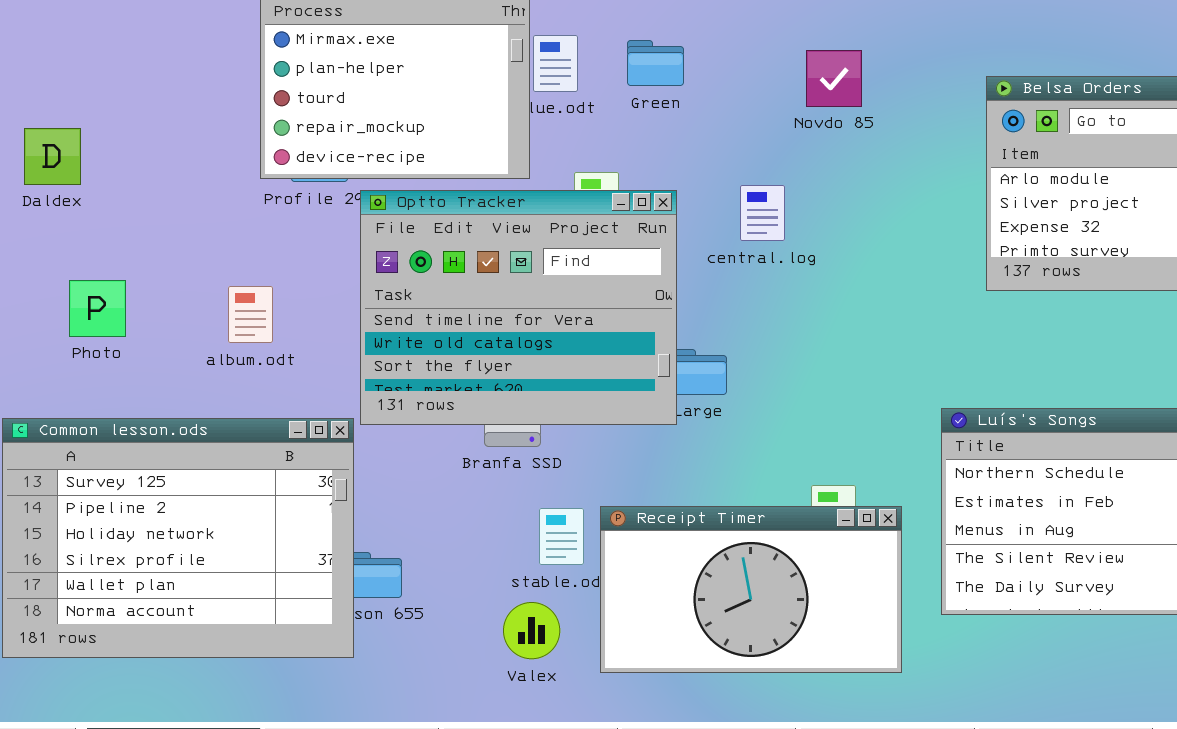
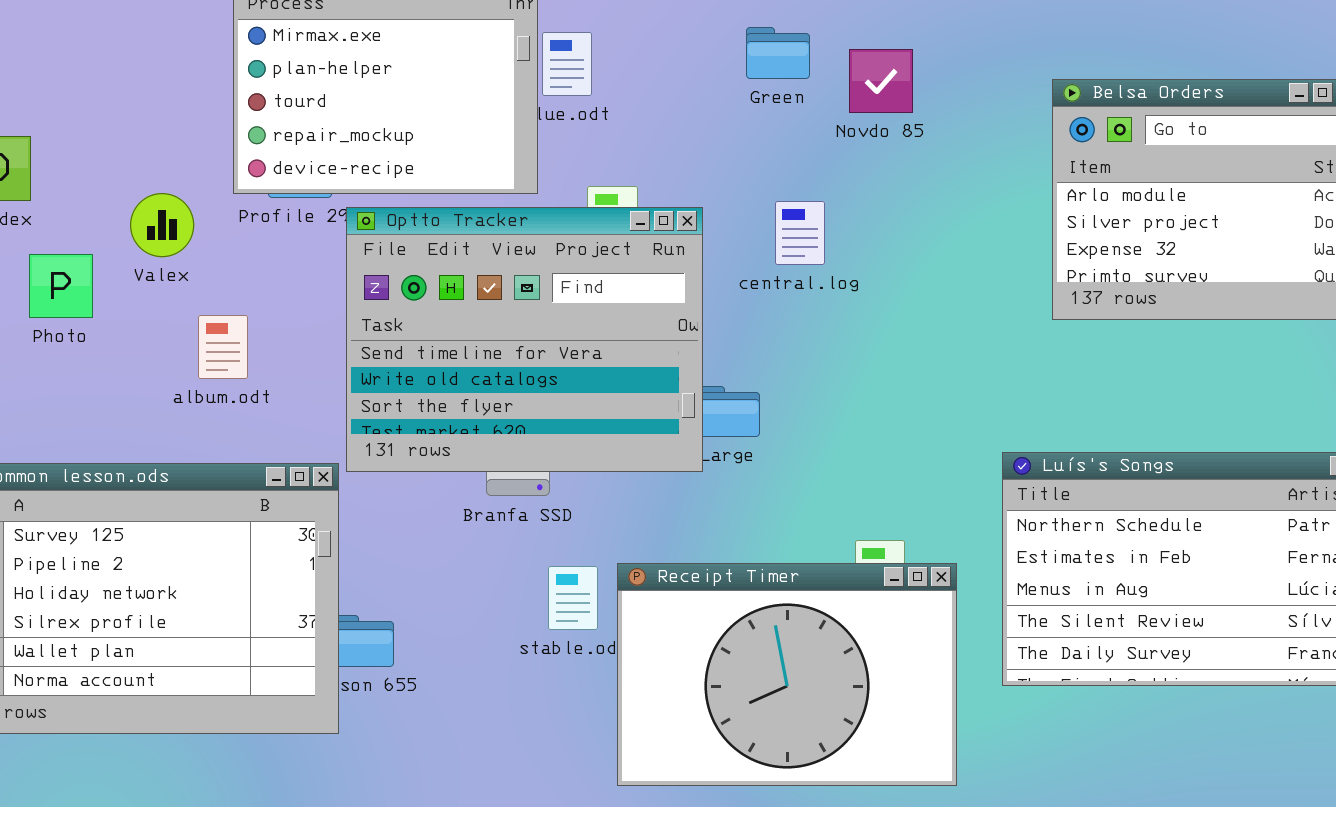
Green: [627,40,684,86] -> [746,27,810,79], moved
Photo: [69,280,126,337] -> [29,254,93,318], moved
Receipt Timer: [600,506,902,673] -> [617,563,957,786], resized
Valex: [503,602,560,659] -> [130,193,194,257], moved

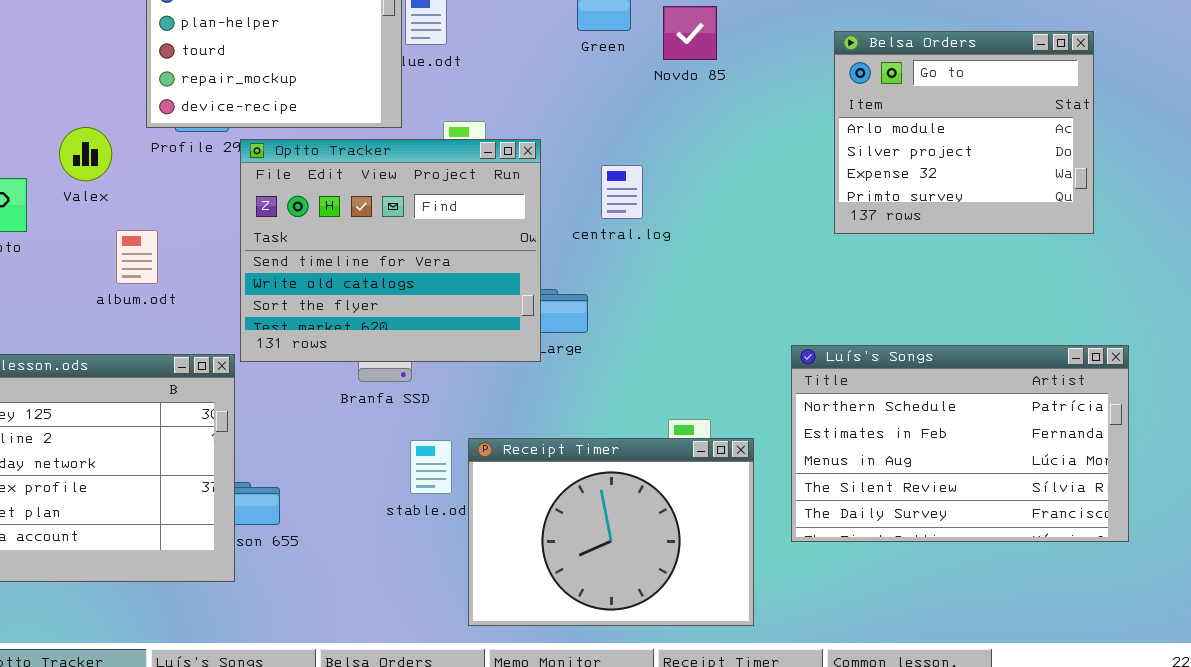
central.log: [775,201,825,265] -> [601,165,643,219], moved

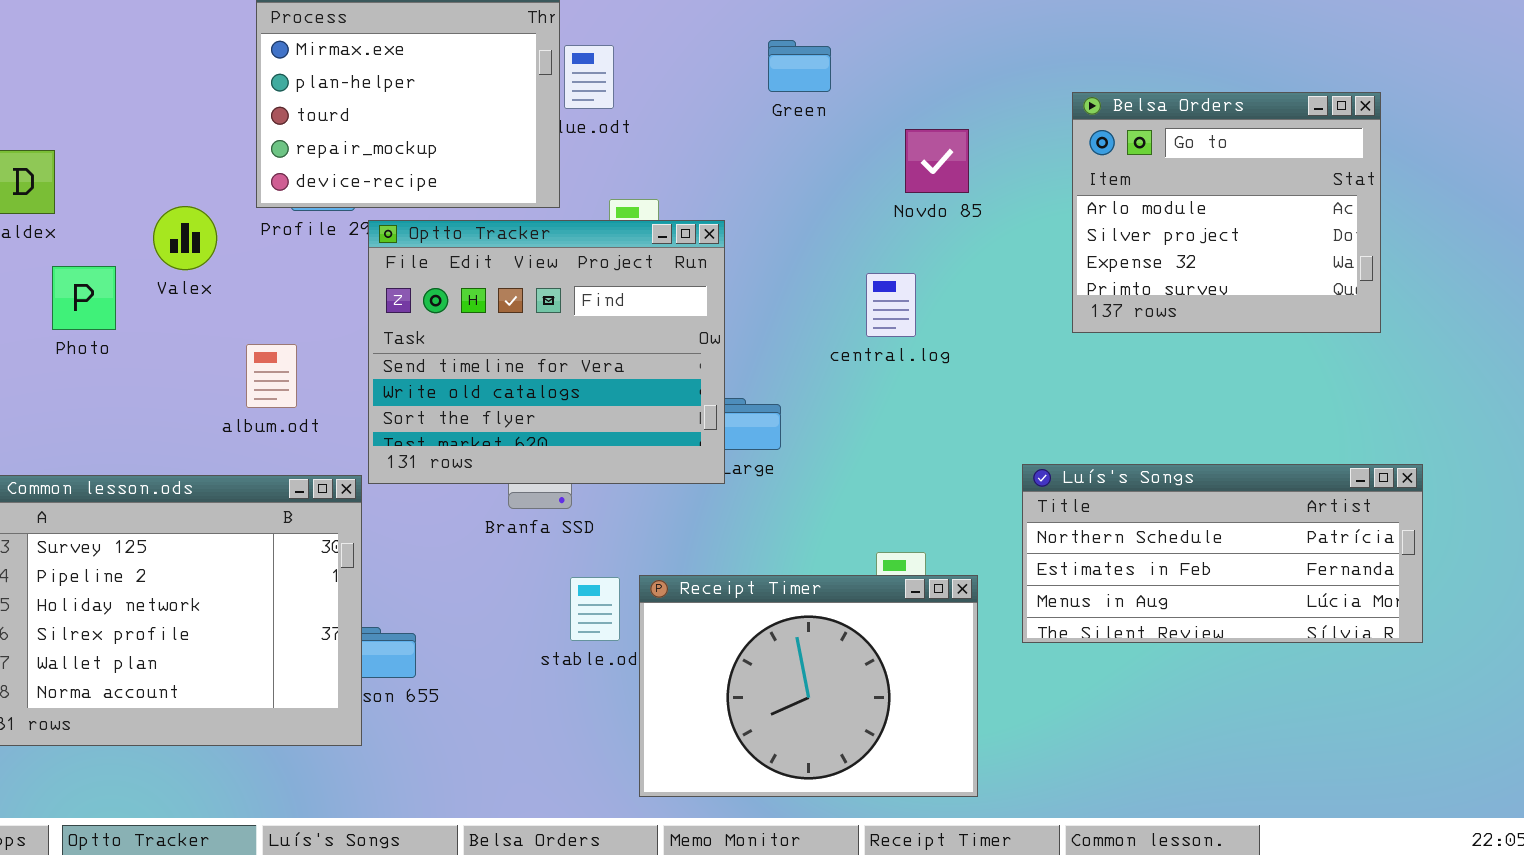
Novdo 85: [663,6,717,60] -> [905,129,969,193], moved
central.log: [601,165,643,219] -> [866,273,916,337], moved
album.odt: [116,230,158,284] -> [246,344,297,408], moved
Luís's Songs: [791,345,1129,542] -> [1022,464,1423,643], resized

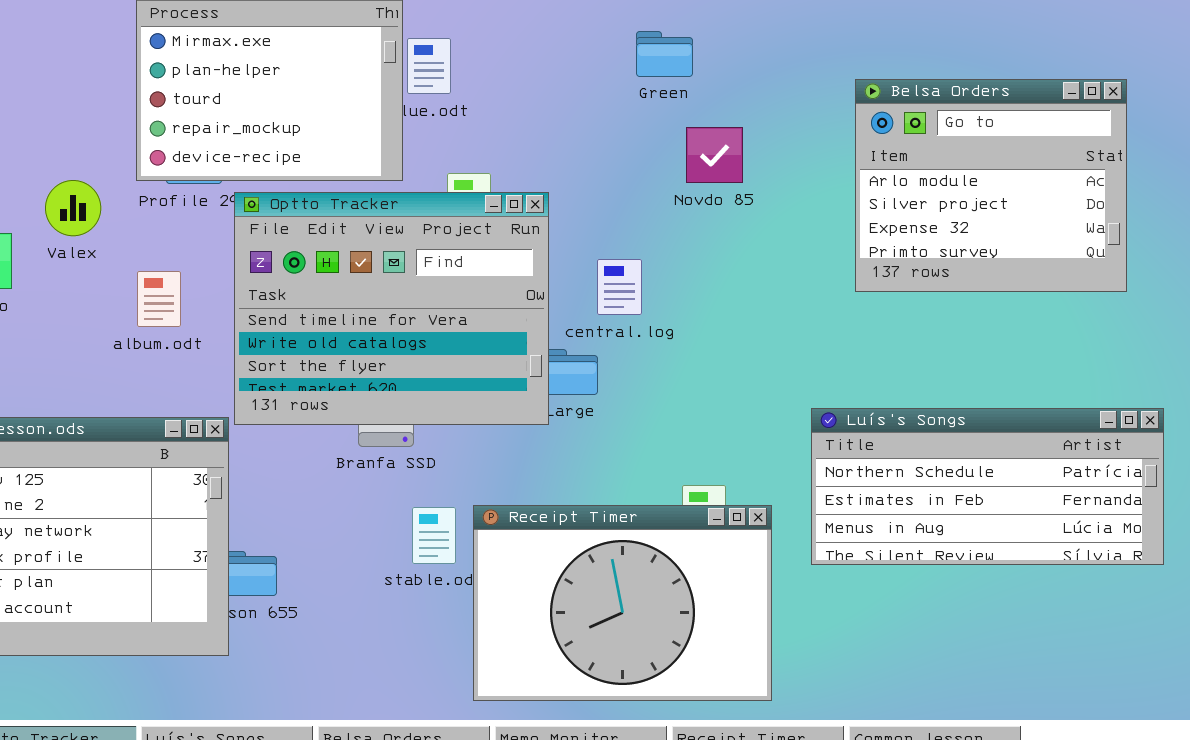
Green: [768,40,831,92] -> [636,31,693,77], moved
Novdo 85: [905,129,969,193] -> [686,127,743,183], moved
central.log: [866,273,916,337] -> [597,259,642,315], moved
album.odt: [246,344,297,408] -> [137,271,181,327], moved

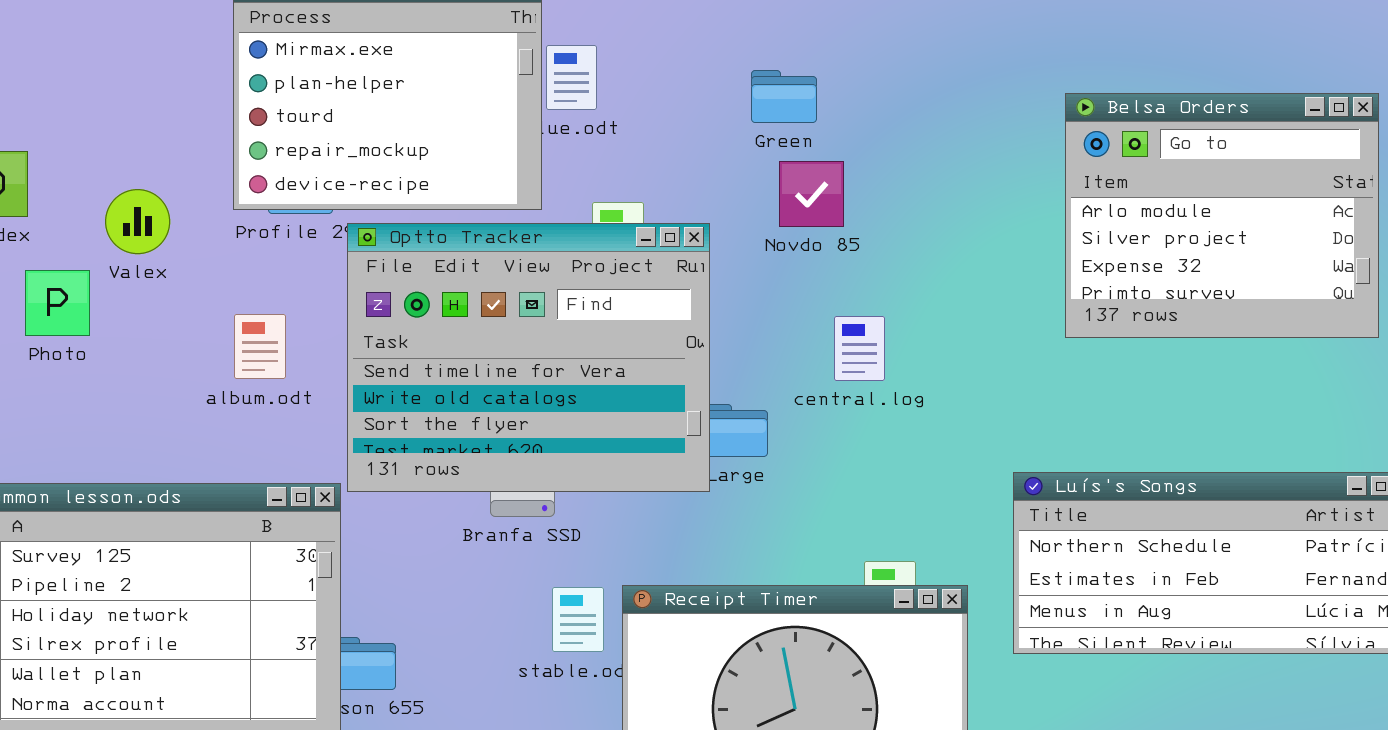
Green: [636,31,693,77] -> [751,70,817,123], moved
Novdo 85: [686,127,743,183] -> [779,161,844,227], moved
Valex: [45,180,101,236] -> [105,189,170,254], moved
central.log: [597,259,642,315] -> [834,316,885,381], moved

